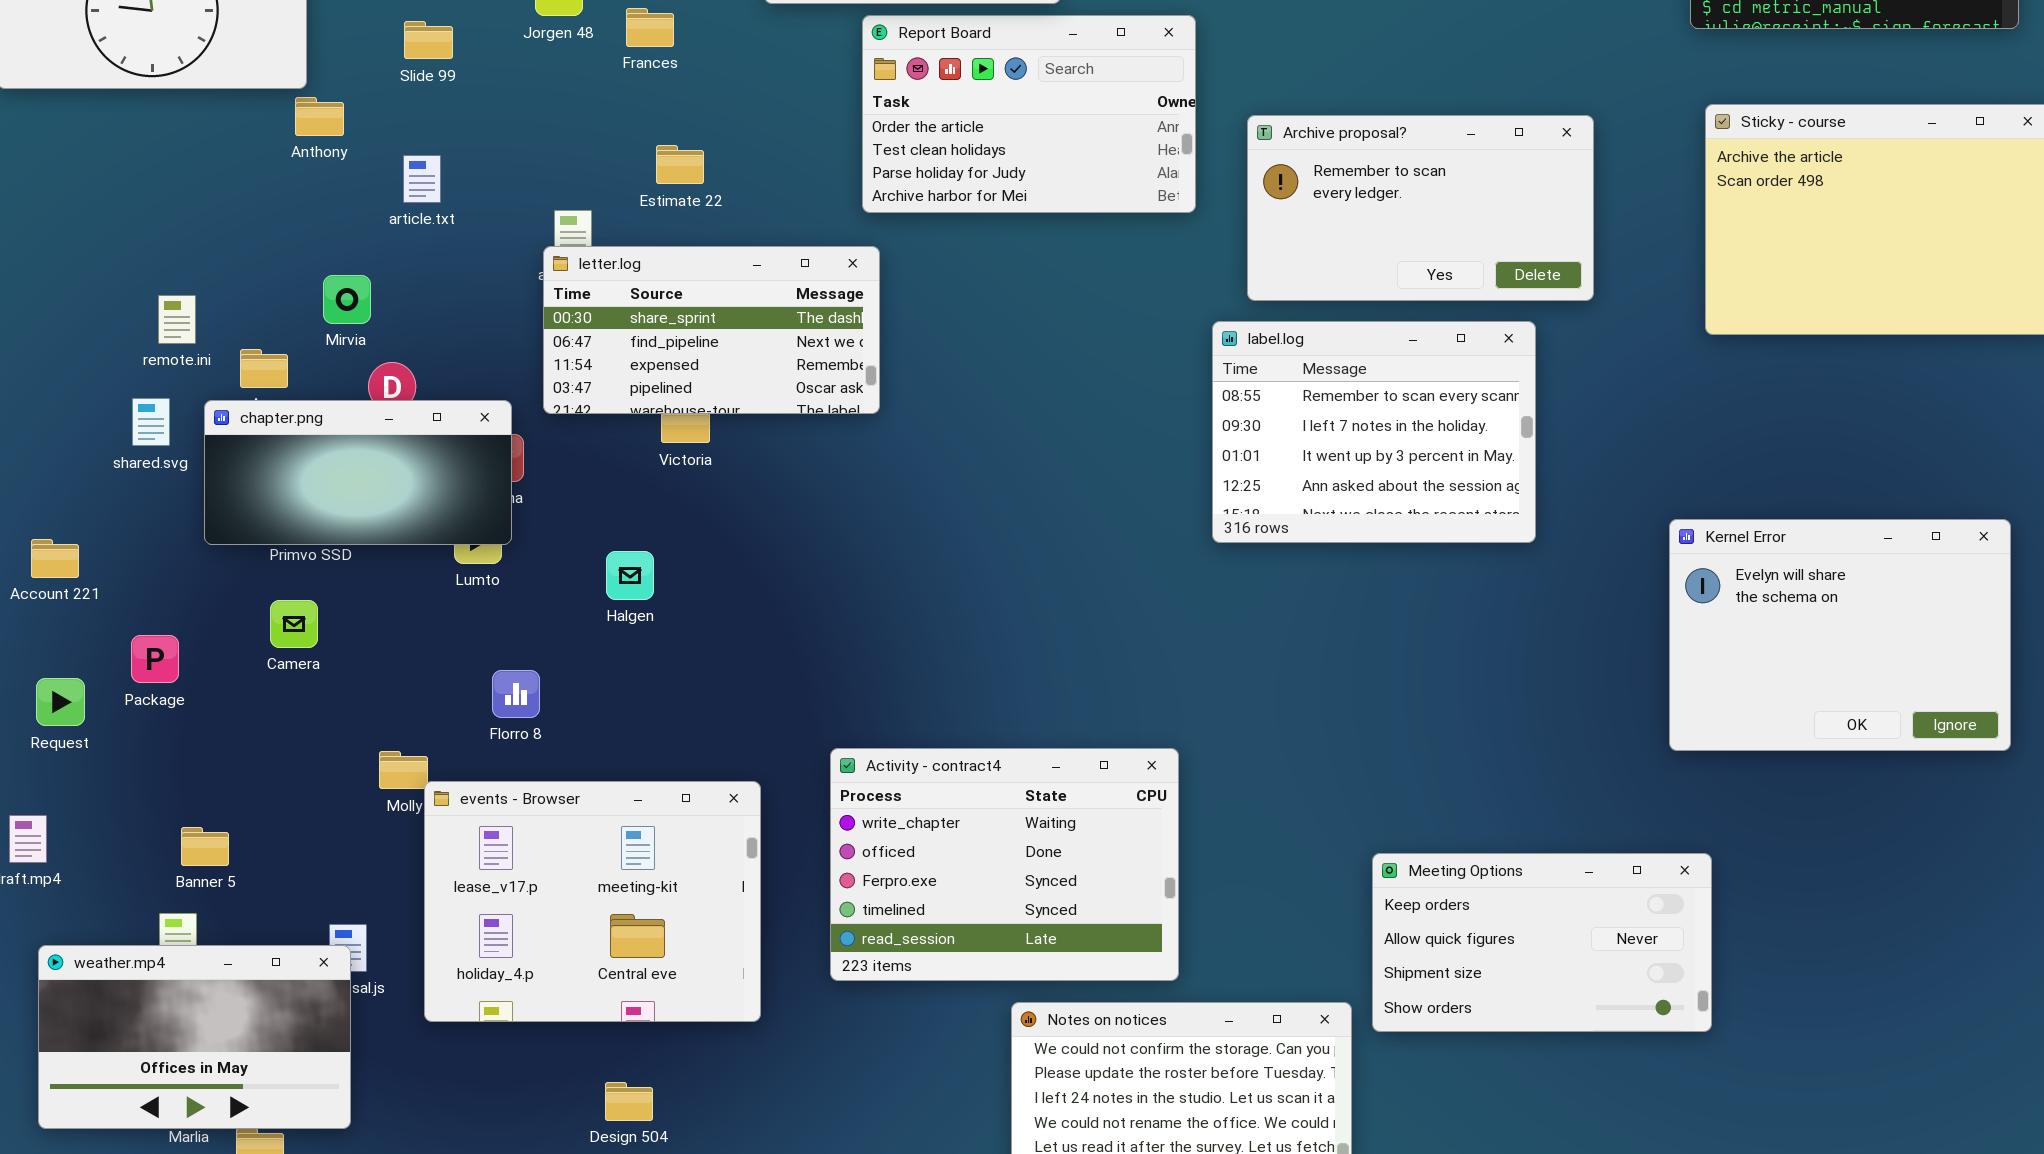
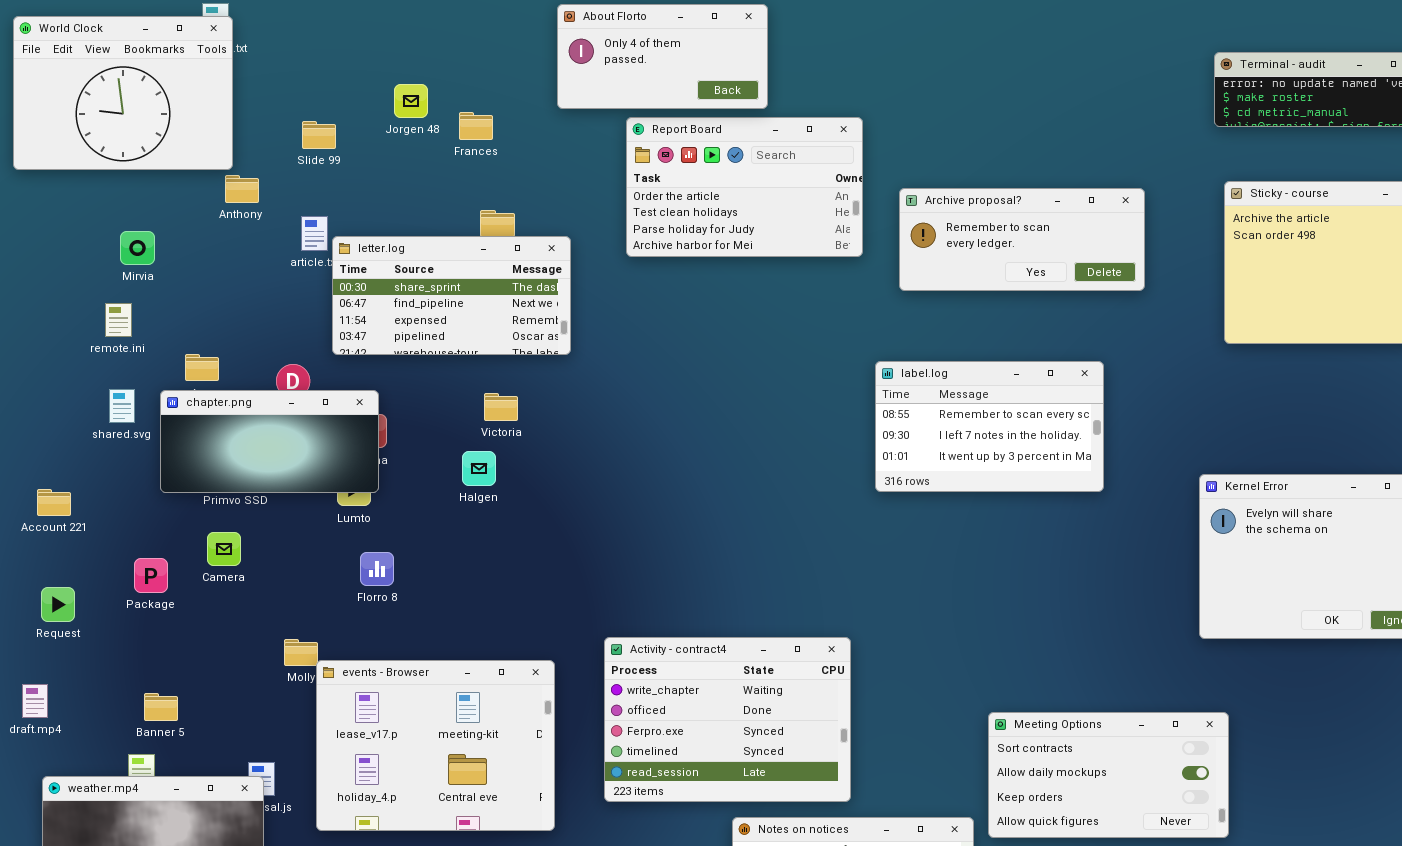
Archive proposal?: [1247,115,1594,301] -> [899,188,1145,291], resized
letter.log: [543,246,880,414] -> [332,236,571,355], moved
Mirvia: [323,275,371,324] -> [120,231,155,265], moved
remote.ini: [158,295,196,344] -> [105,303,132,337], moved
label.log: [1212,321,1536,543] -> [875,361,1104,492], resized
Halgen: [606,551,654,600] -> [462,451,496,486], moved
Package: [131,635,179,683] -> [134,558,168,593], moved
Florro 8: [492,670,540,718] -> [360,552,394,586], moved
Meeting Options: [1372,853,1712,1032] -> [988,712,1229,838], scrolled up 2 rows

